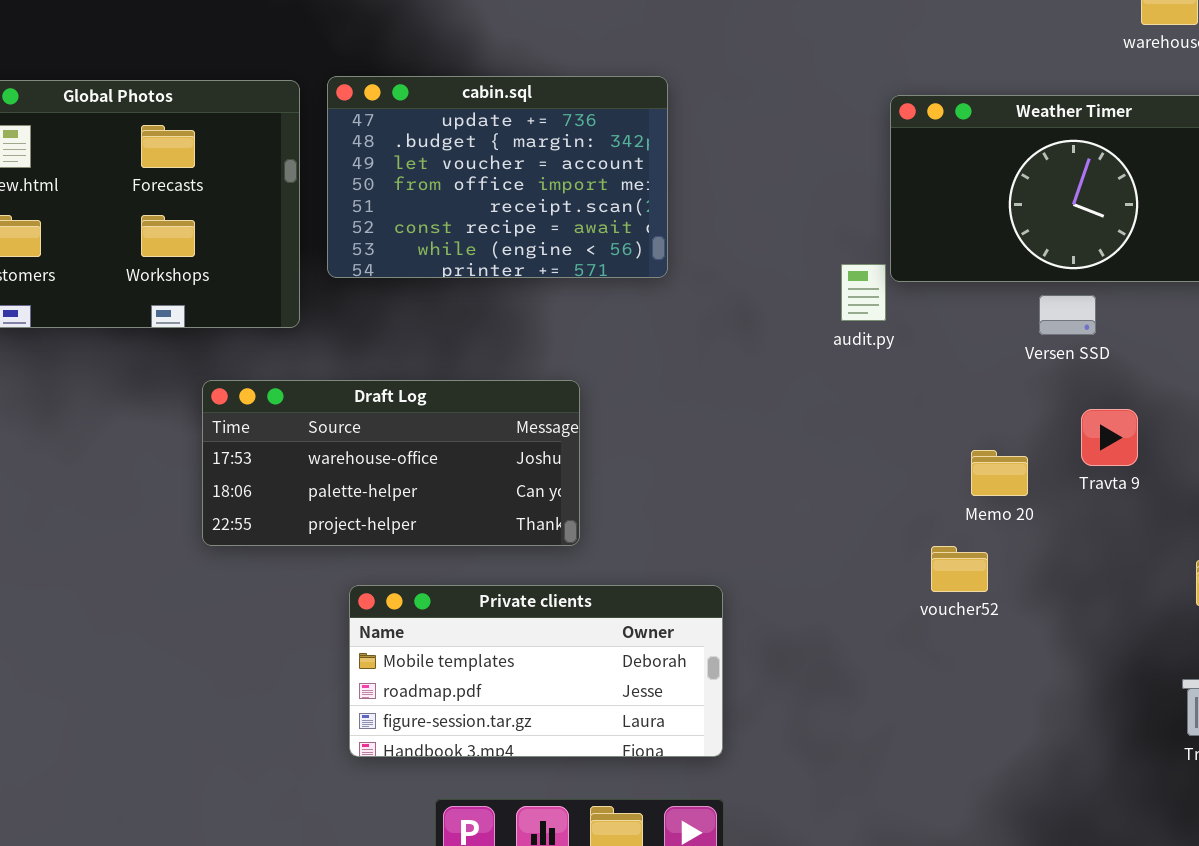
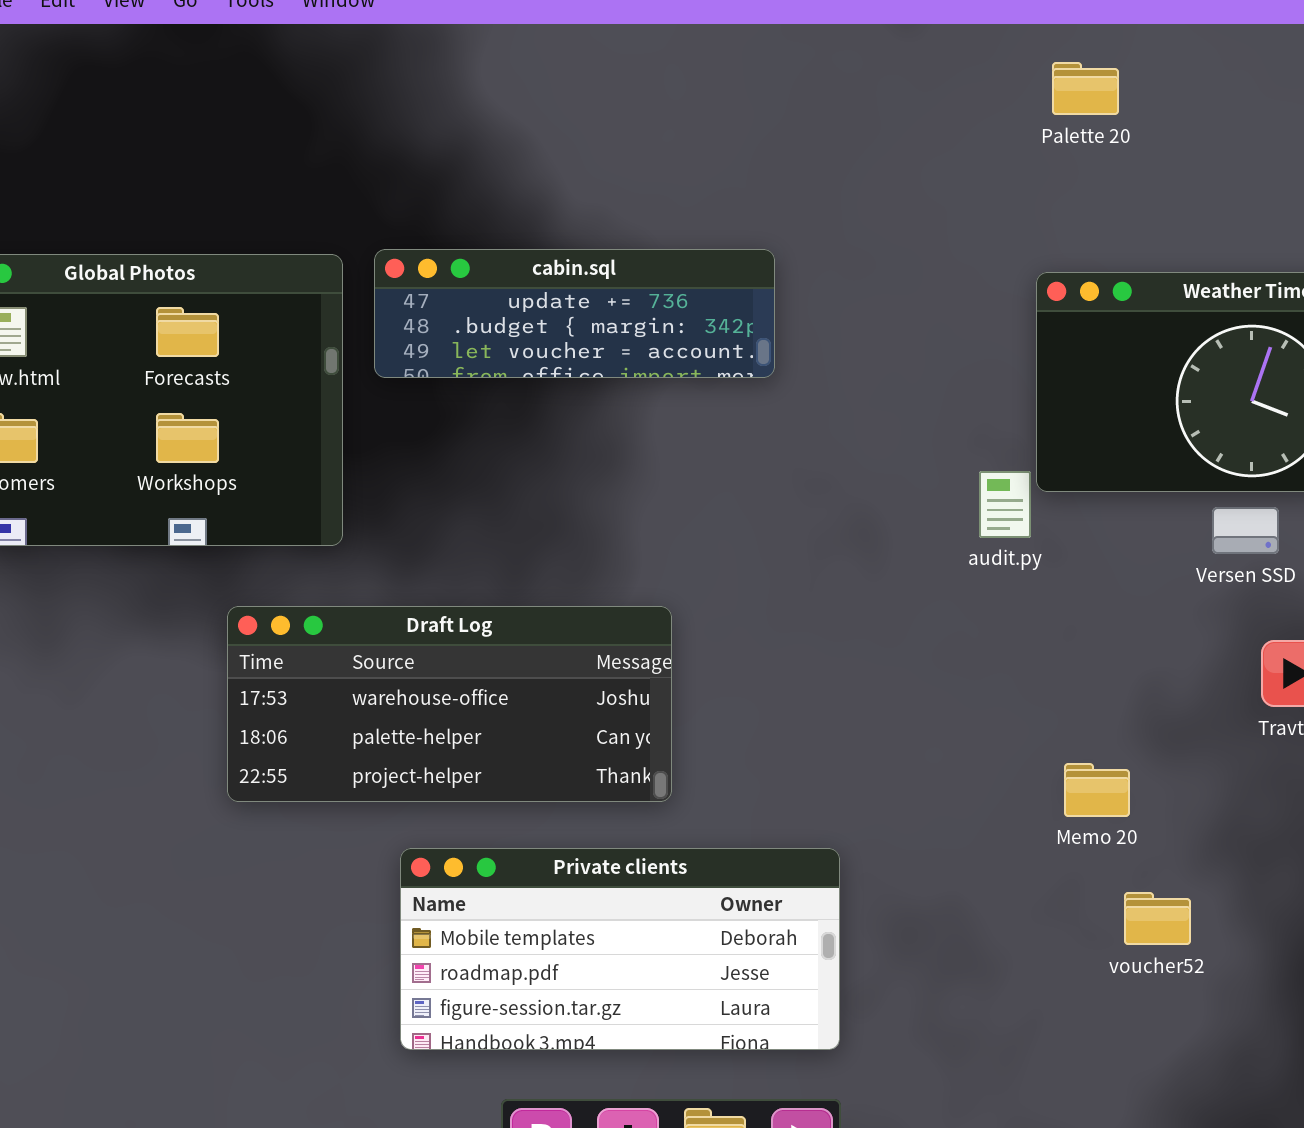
cabin.sql: [327,76,668,278] -> [374,249,775,378], resized
Memo 20: [971,450,1028,496] -> [1064,763,1130,817], moved
voucher52: [931,546,988,592] -> [1124,892,1191,945], moved

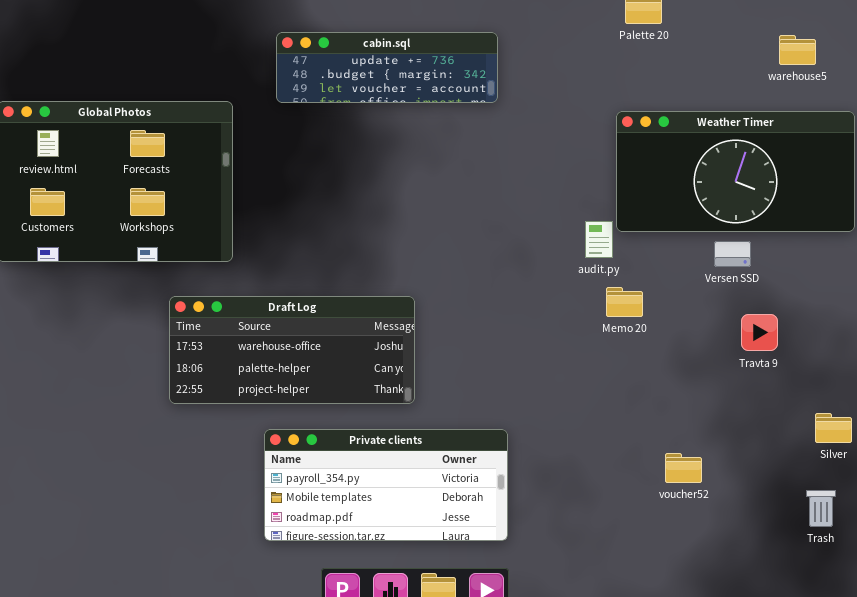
cabin.sql: [374,249,775,378] -> [276,32,498,103], moved
Memo 20: [1064,763,1130,817] -> [606,287,643,317], moved
Private clients: [400,848,840,1050] -> [264,429,508,541], scrolled up 1 row

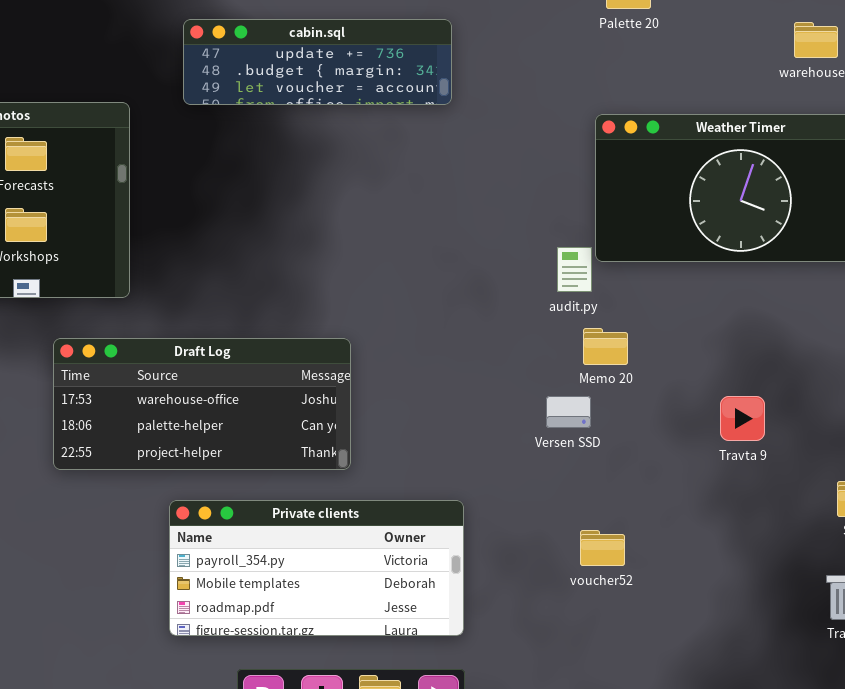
Versen SSD: [714,241,751,267] -> [546,396,591,428], moved
Travta 9: [741,314,778,351] -> [720,396,765,441], moved
voucher52: [665,453,702,483] -> [580,530,625,566], moved

